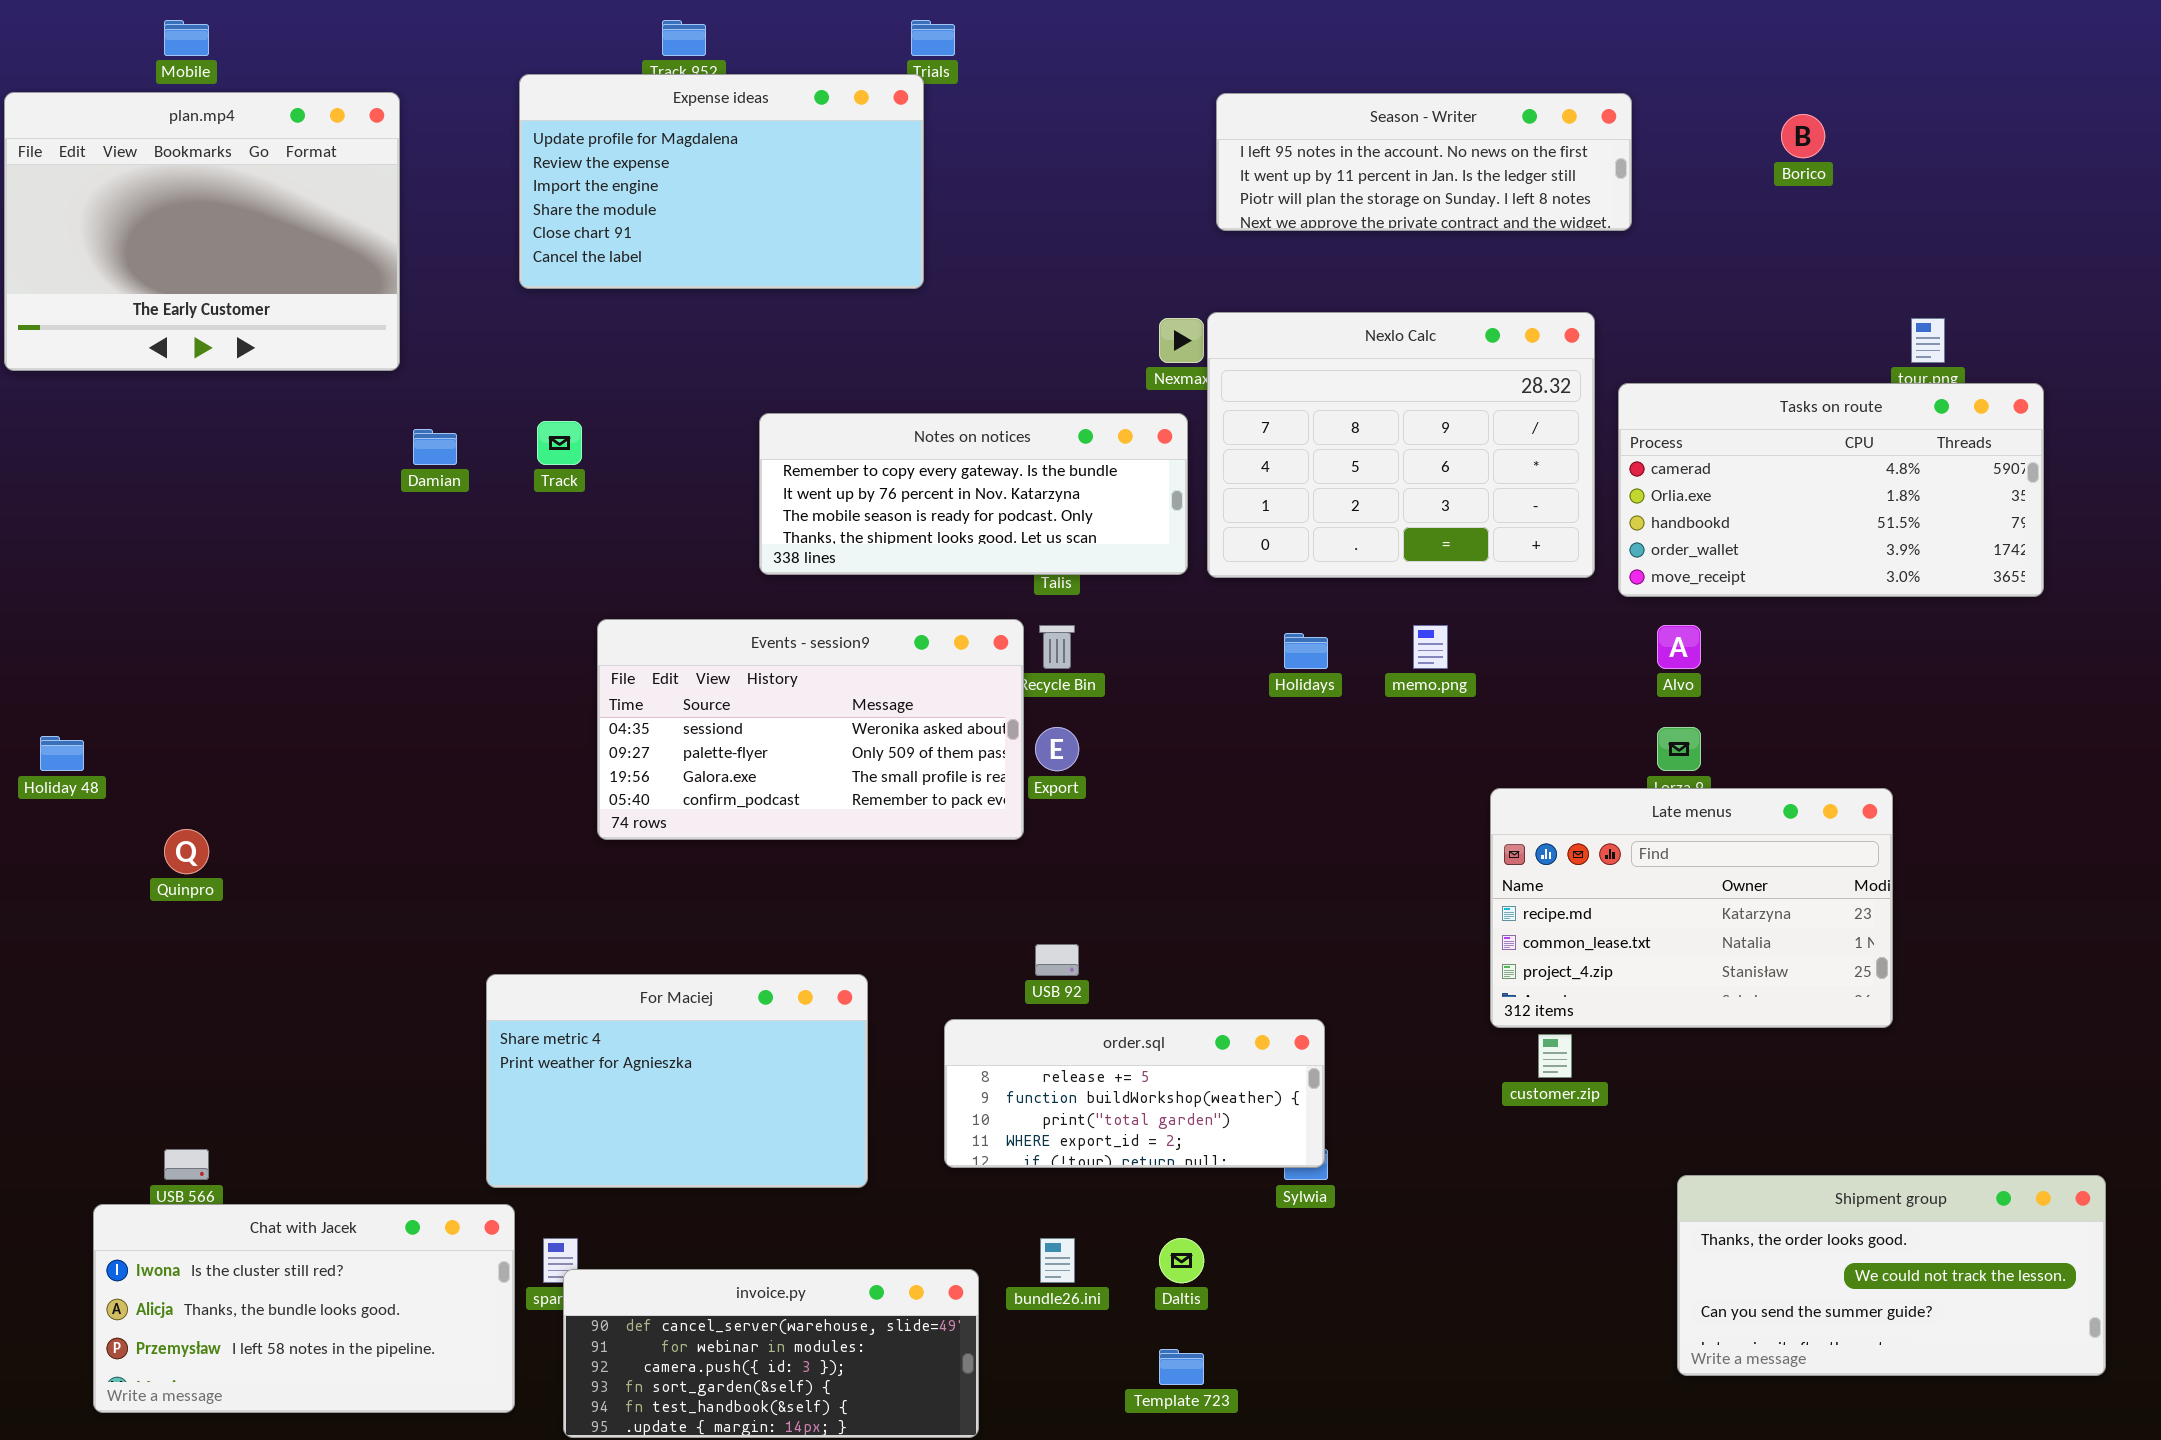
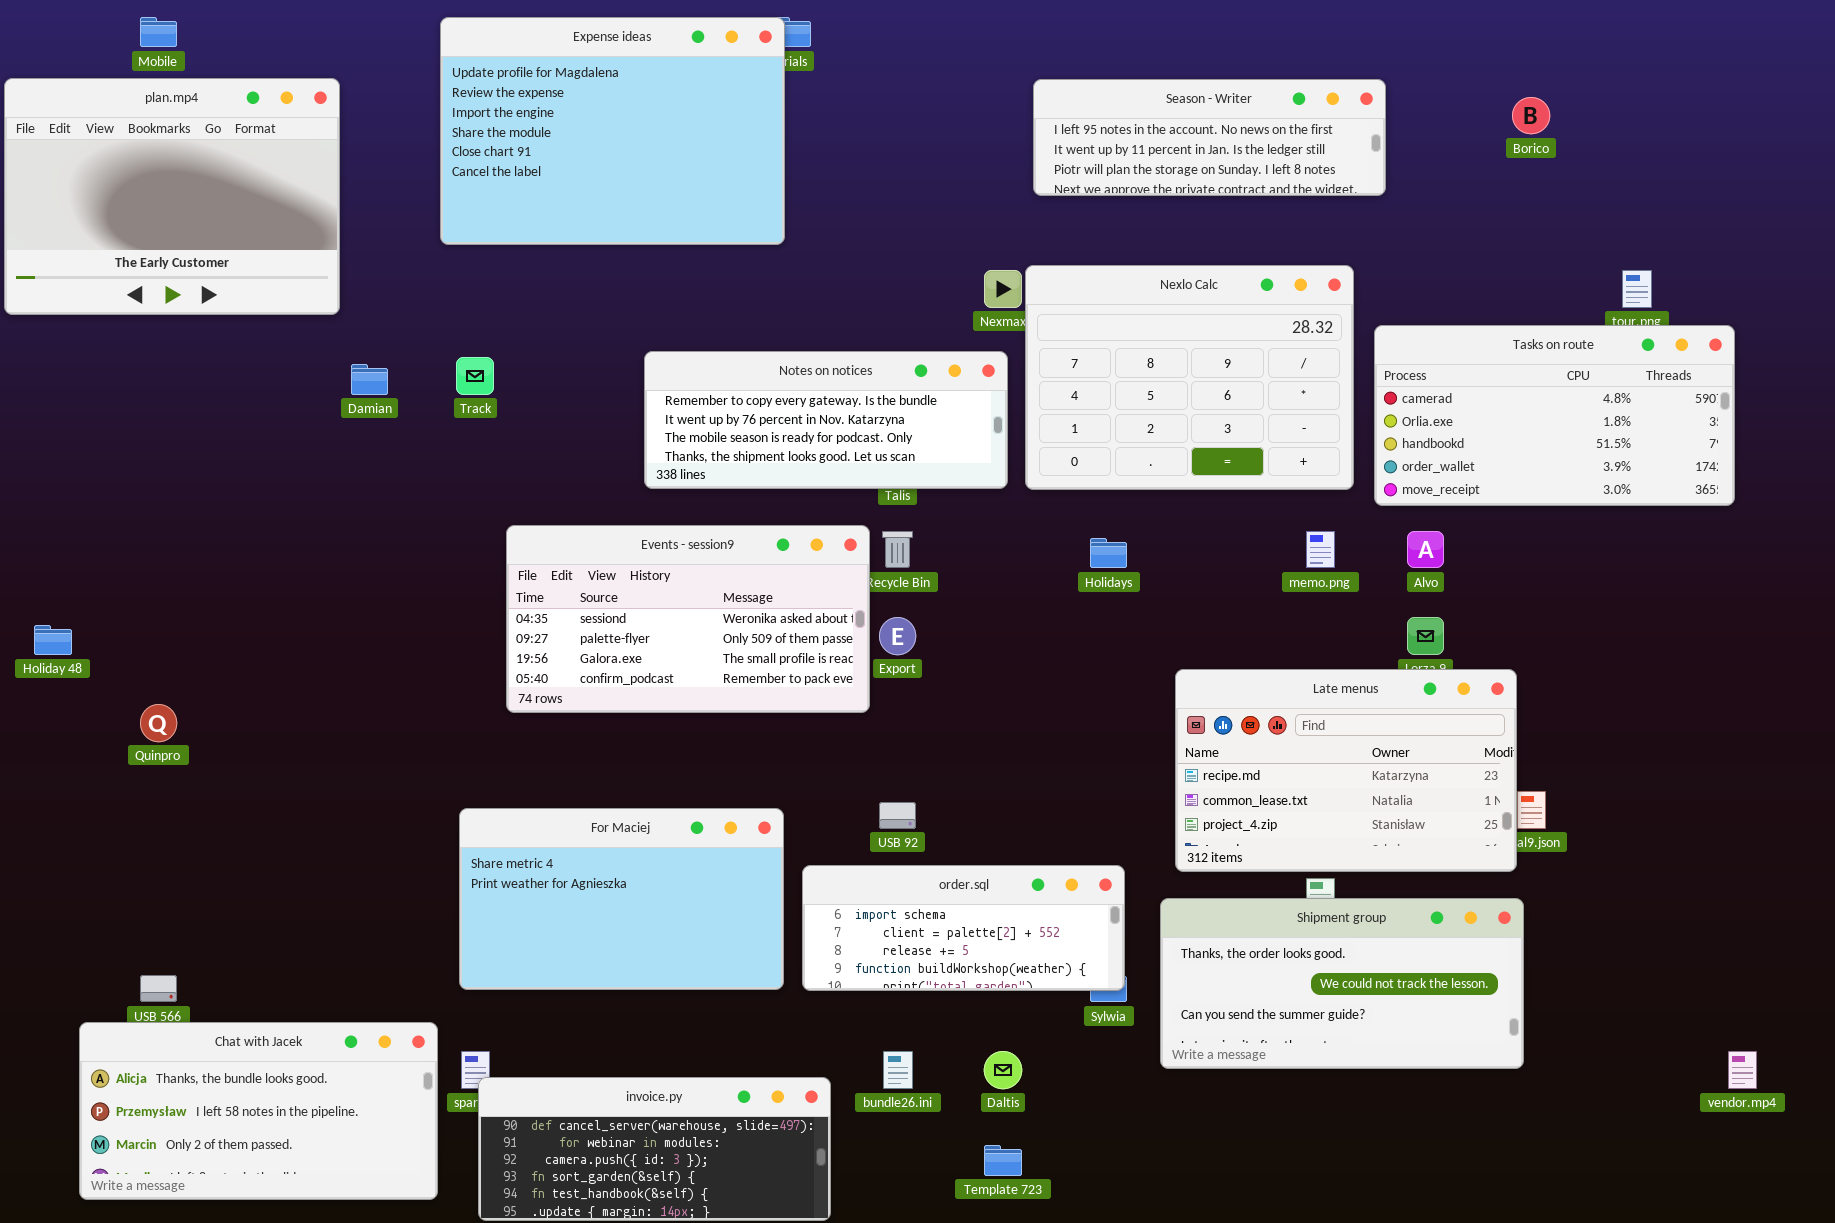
Expense ideas: [519,74,924,289] -> [440,17,785,245], resized
memo.png: [1413,625,1448,669] -> [1306,531,1335,568], moved
Late menus: [1490,788,1893,1028] -> [1175,669,1517,872], moved
For Maciej: [486,974,868,1188] -> [459,808,784,990], moved
order.sql: [944,1019,1325,1168] -> [802,865,1125,991], scrolled up 2 rows
Shipment group: [1677,1175,2106,1376] -> [1160,898,1524,1069], moved
Chat with Jacek: [93,1204,515,1413] -> [79,1022,438,1200], scrolled down 1 row

